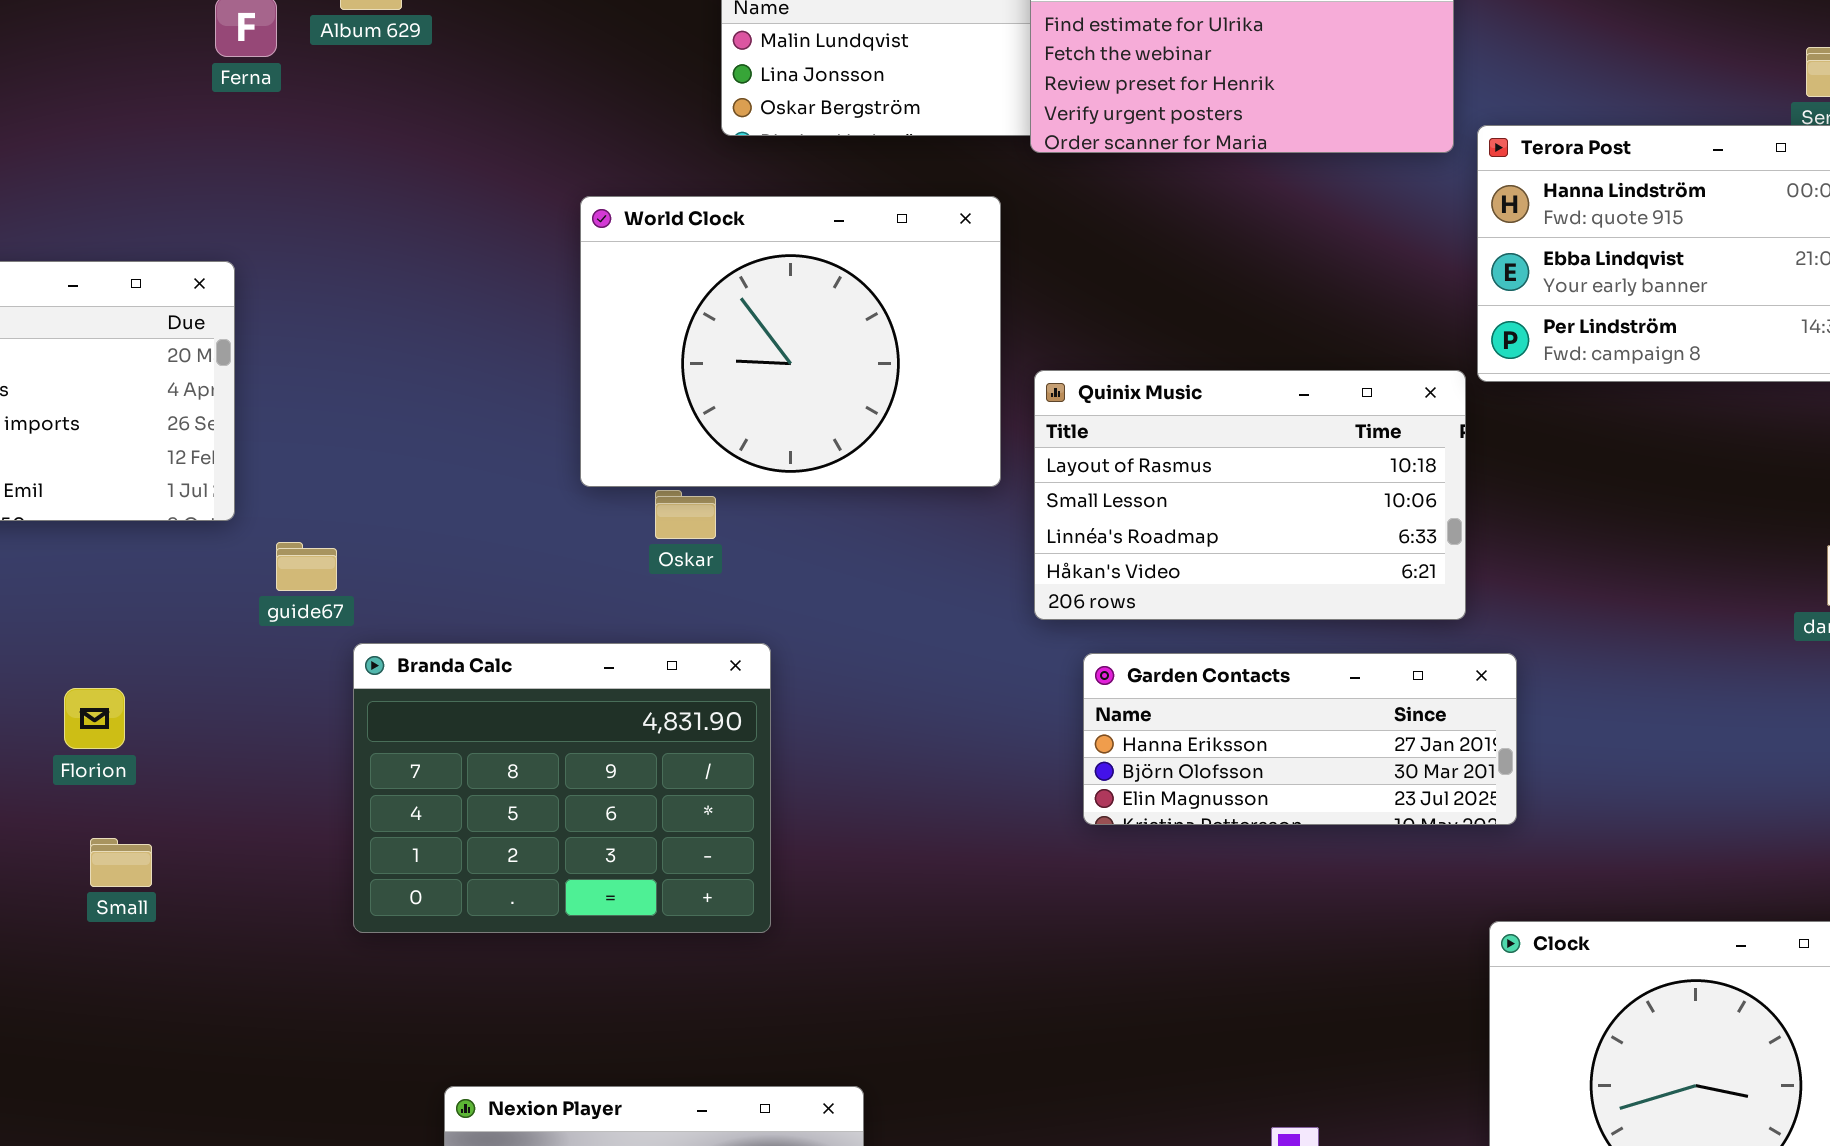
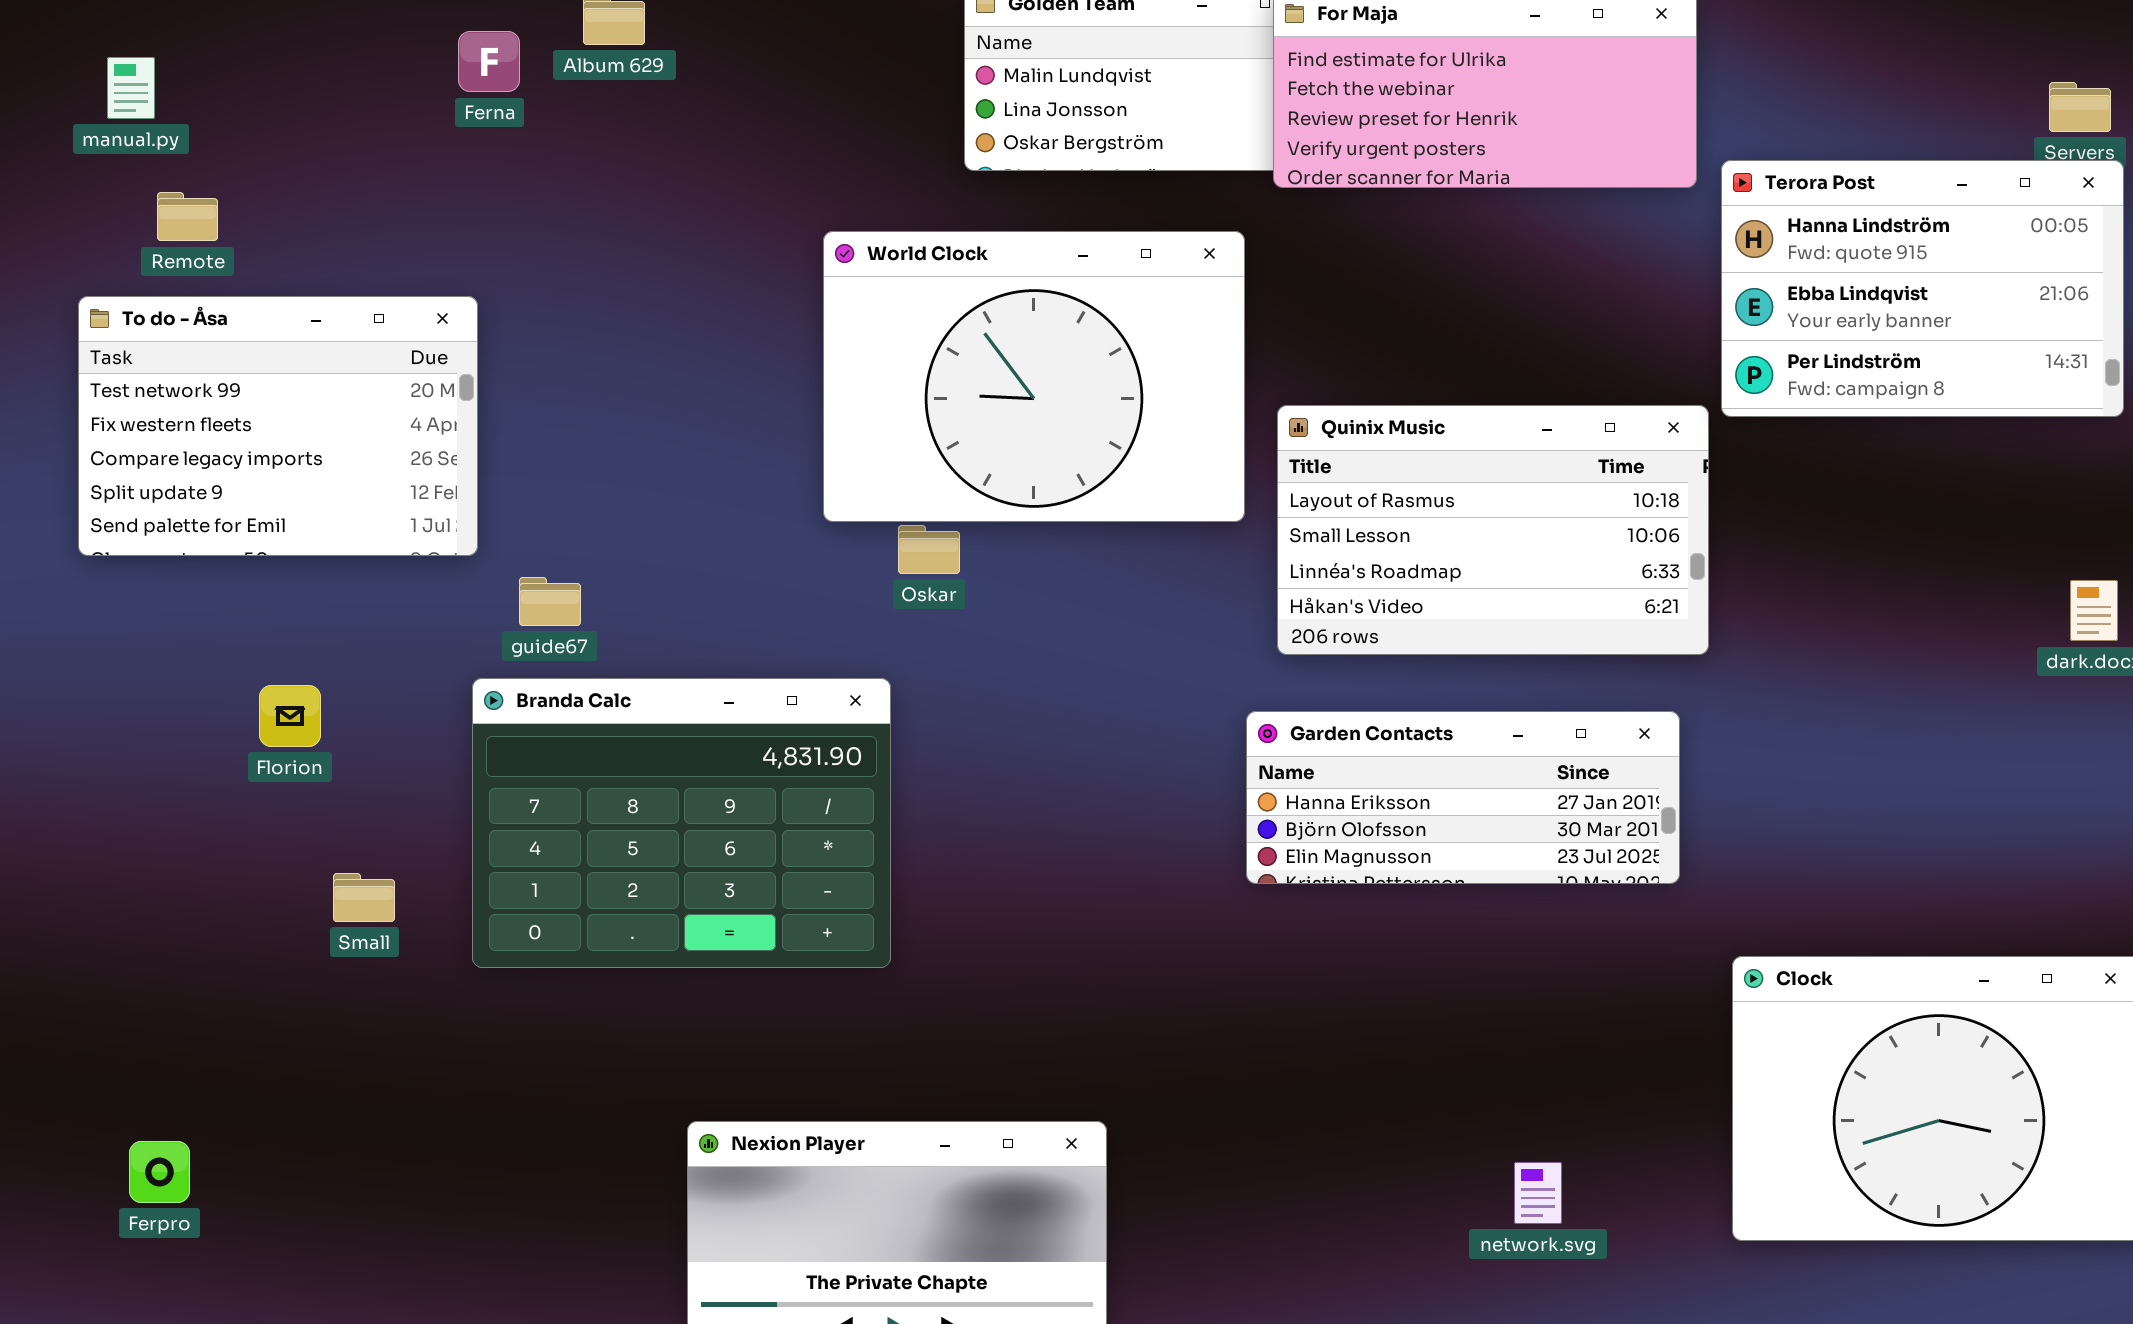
Branda Calc: [353,643,771,933] -> [472,678,891,968], moved
Garden Contacts: [1083,653,1517,825] -> [1246,711,1680,884], moved
Florion: [64,688,125,749] -> [259,685,321,747], moved

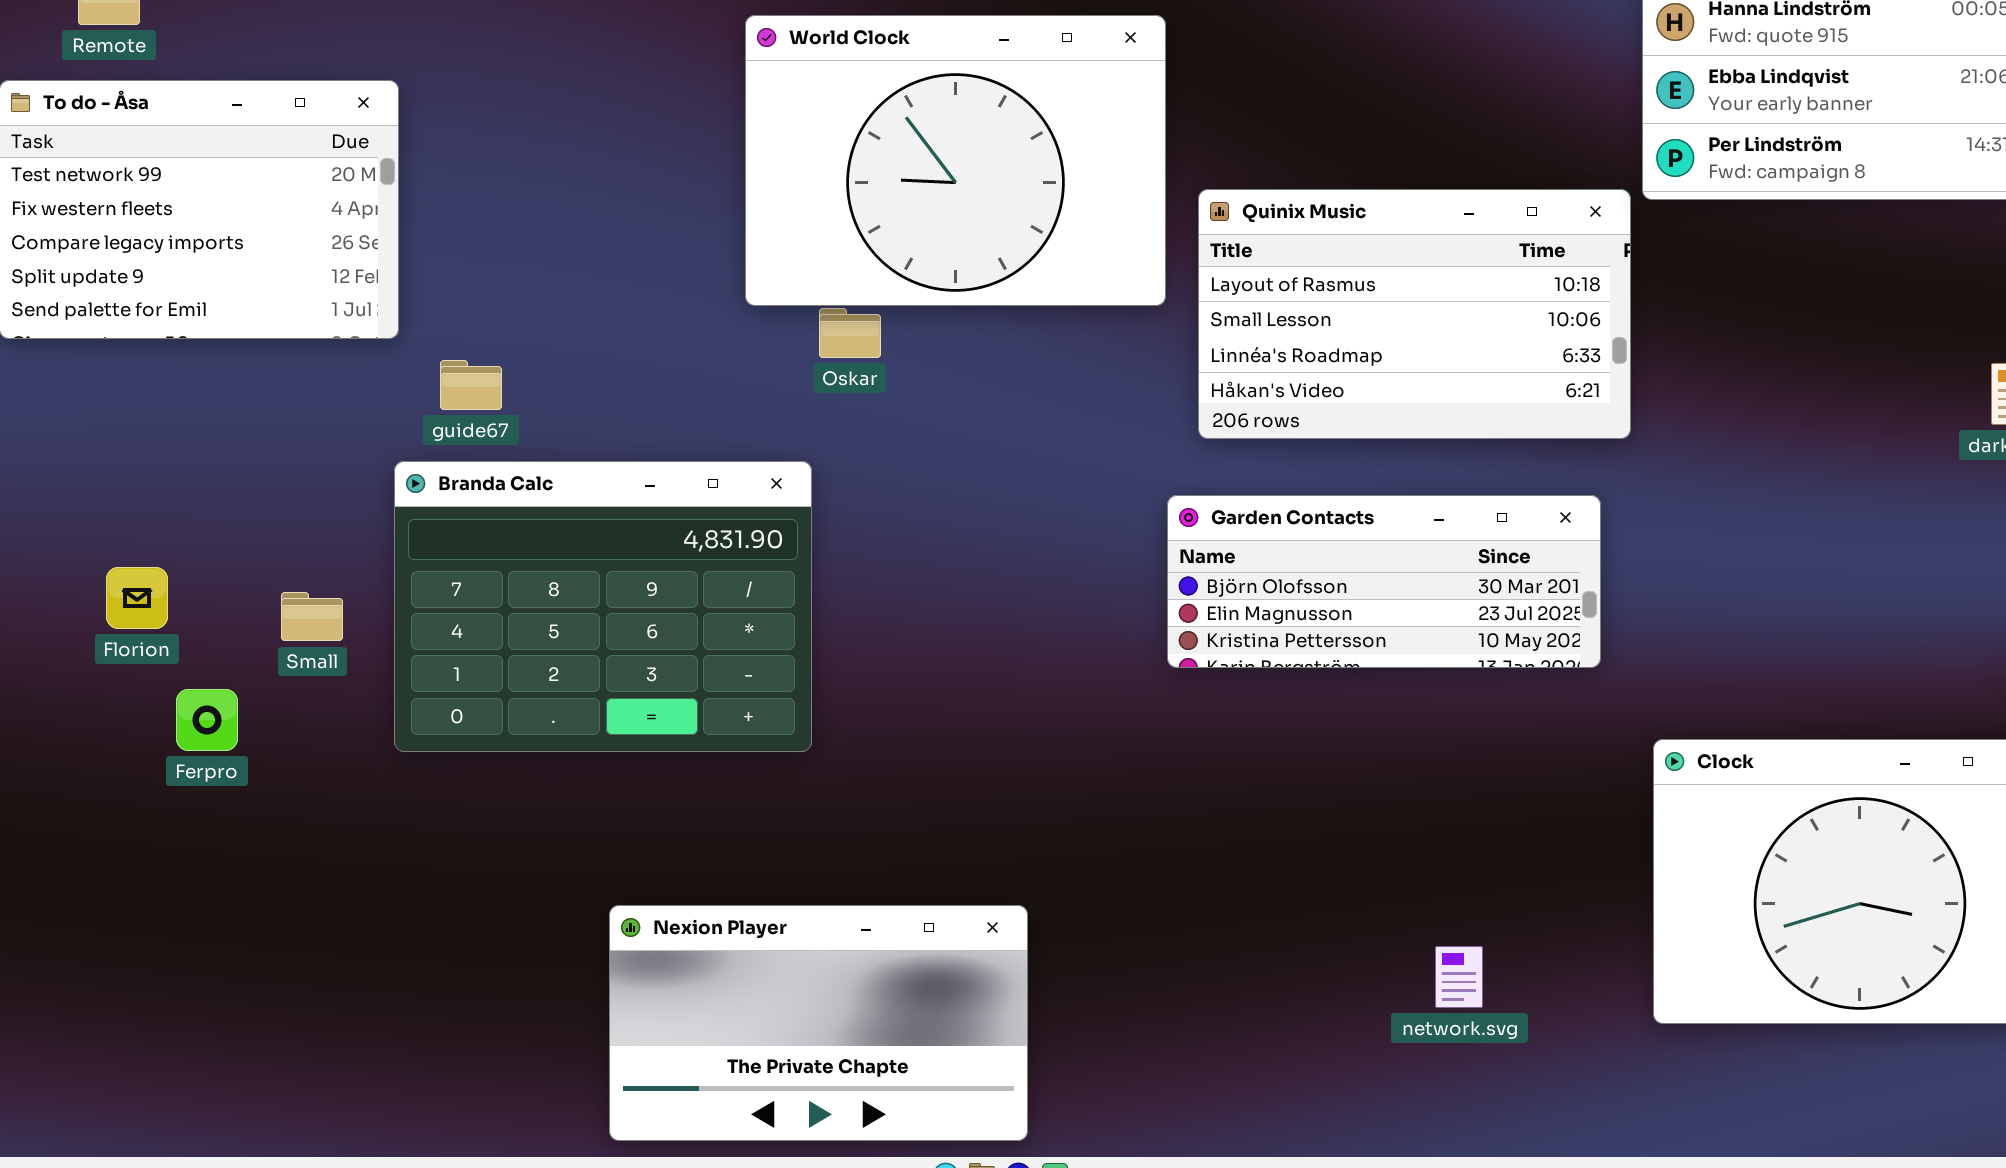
Florion: [259,685,321,747] -> [106,567,168,629], moved
Garden Contacts: [1246,711,1680,884] -> [1167,495,1601,668], scrolled down 1 row
Small: [333,873,395,922] -> [281,592,343,641], moved
Ferpro: [129,1141,190,1203] -> [176,689,238,751], moved

